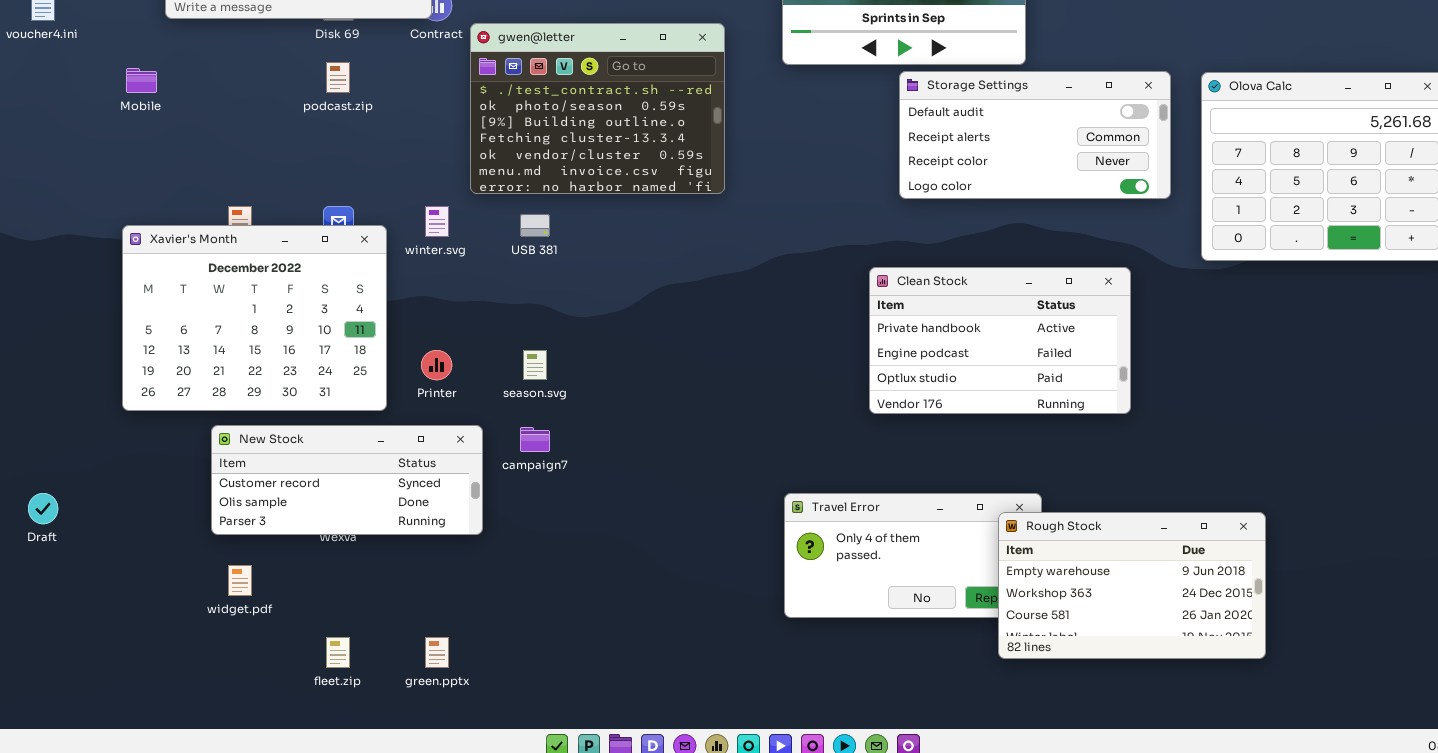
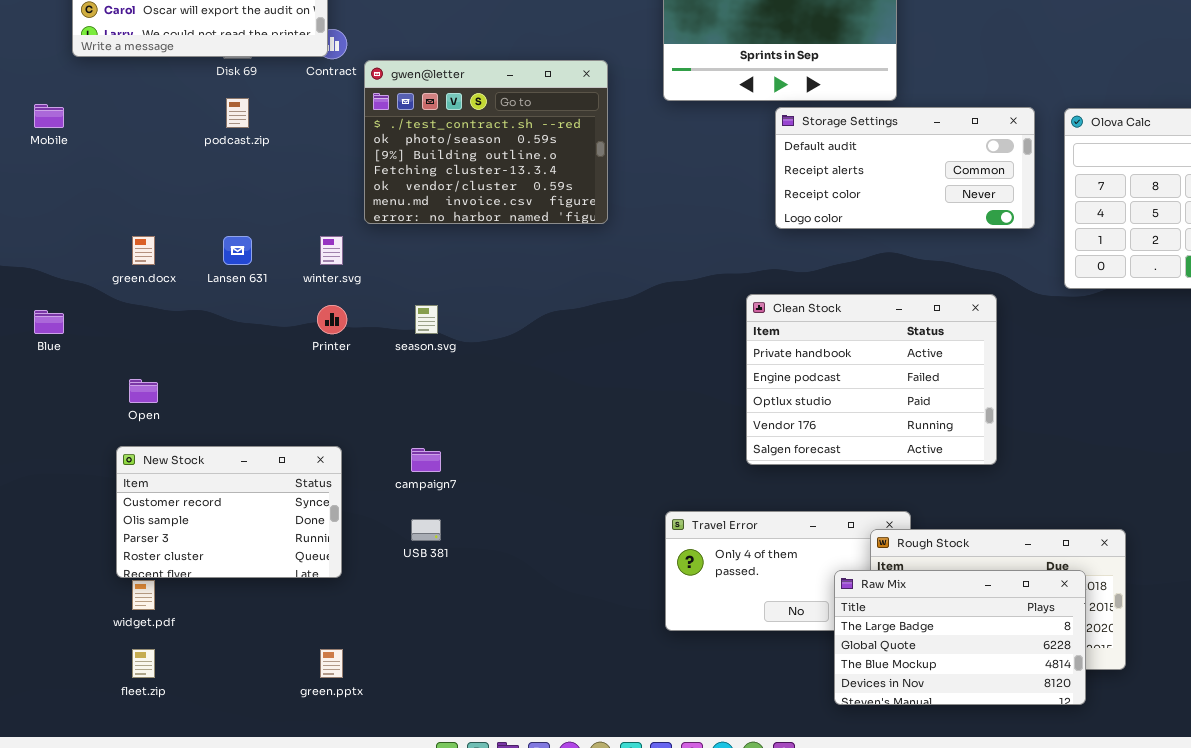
USB 381: [520,214,550,237] -> [411,519,441,541], moved
Xavier's Month: [122,225,387,411] -> none, closed
Clean Stock: [869,267,1131,414] -> [746,294,997,465], resized
Printer: [421,350,452,380] -> [317,305,347,334], moved
season.svg: [523,350,547,380] -> [415,305,438,334], moved
New Stock: [211,425,483,535] -> [116,446,342,578], resized
Raw Mix: none -> [834,570,1086,705], opened
fleet.zip: [326,637,350,668] -> [132,649,155,678], moved

